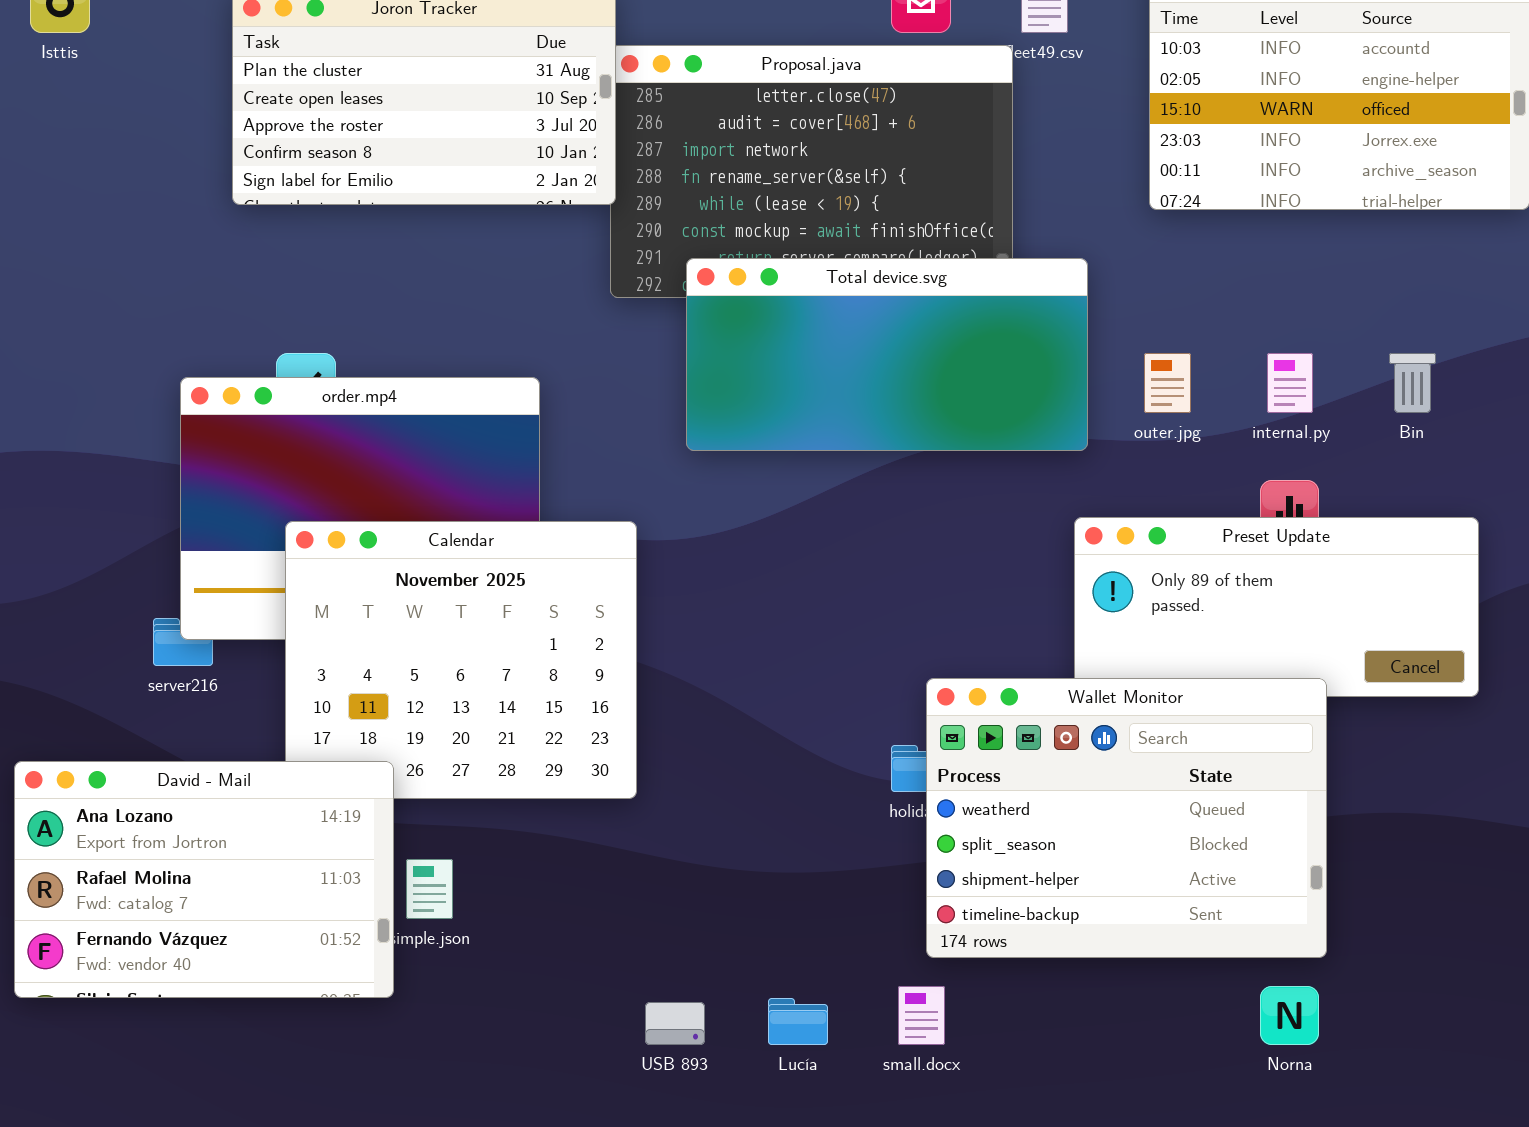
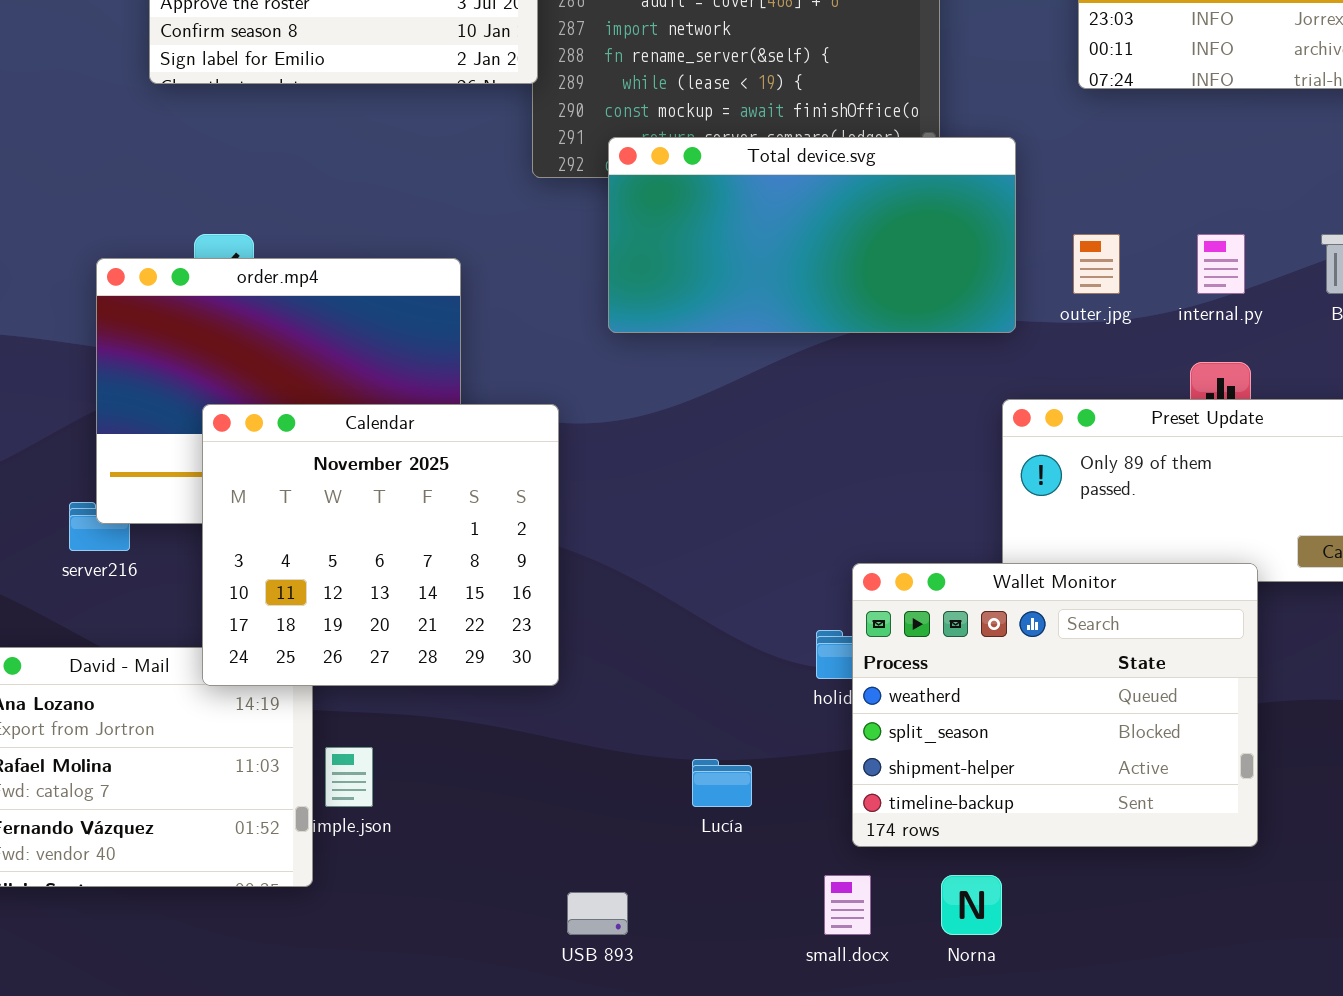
Calendar: [285,521,637,799] -> [202,404,559,686], raised
Norna: [1260,986,1319,1045] -> [941,875,1002,935], moved
Lucía: [768,998,828,1045] -> [692,759,752,807], moved

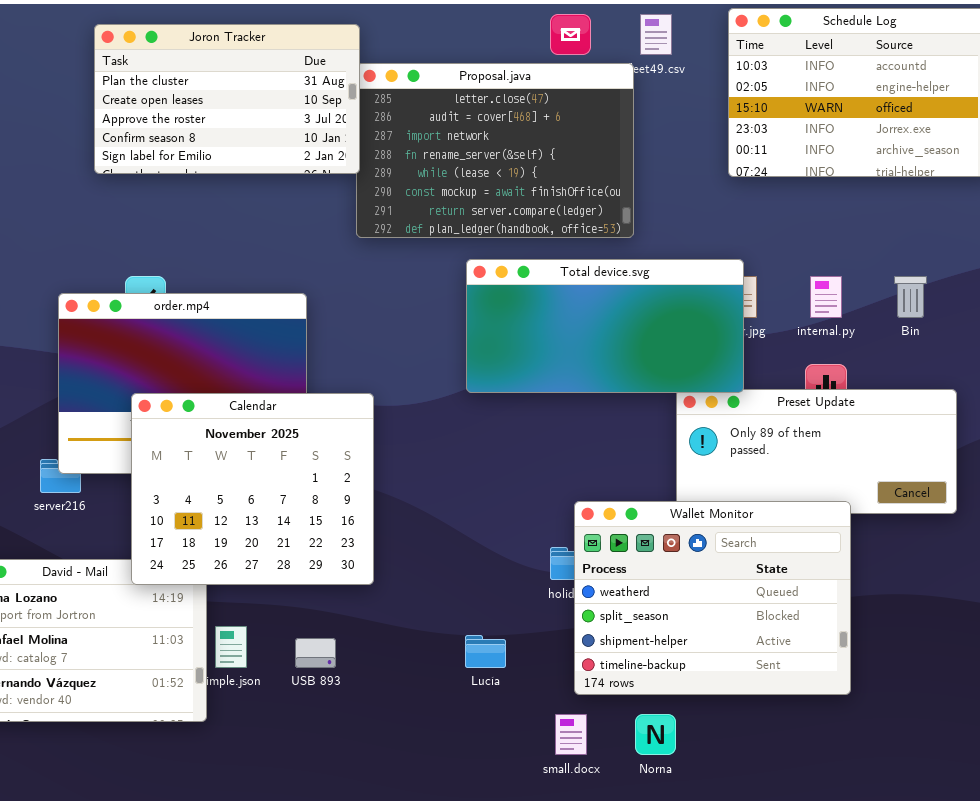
Total device.svg: [608,137,1016,333] -> [466,259,744,393], moved
USB 893: [567,892,628,935] -> [295,638,336,668], moved

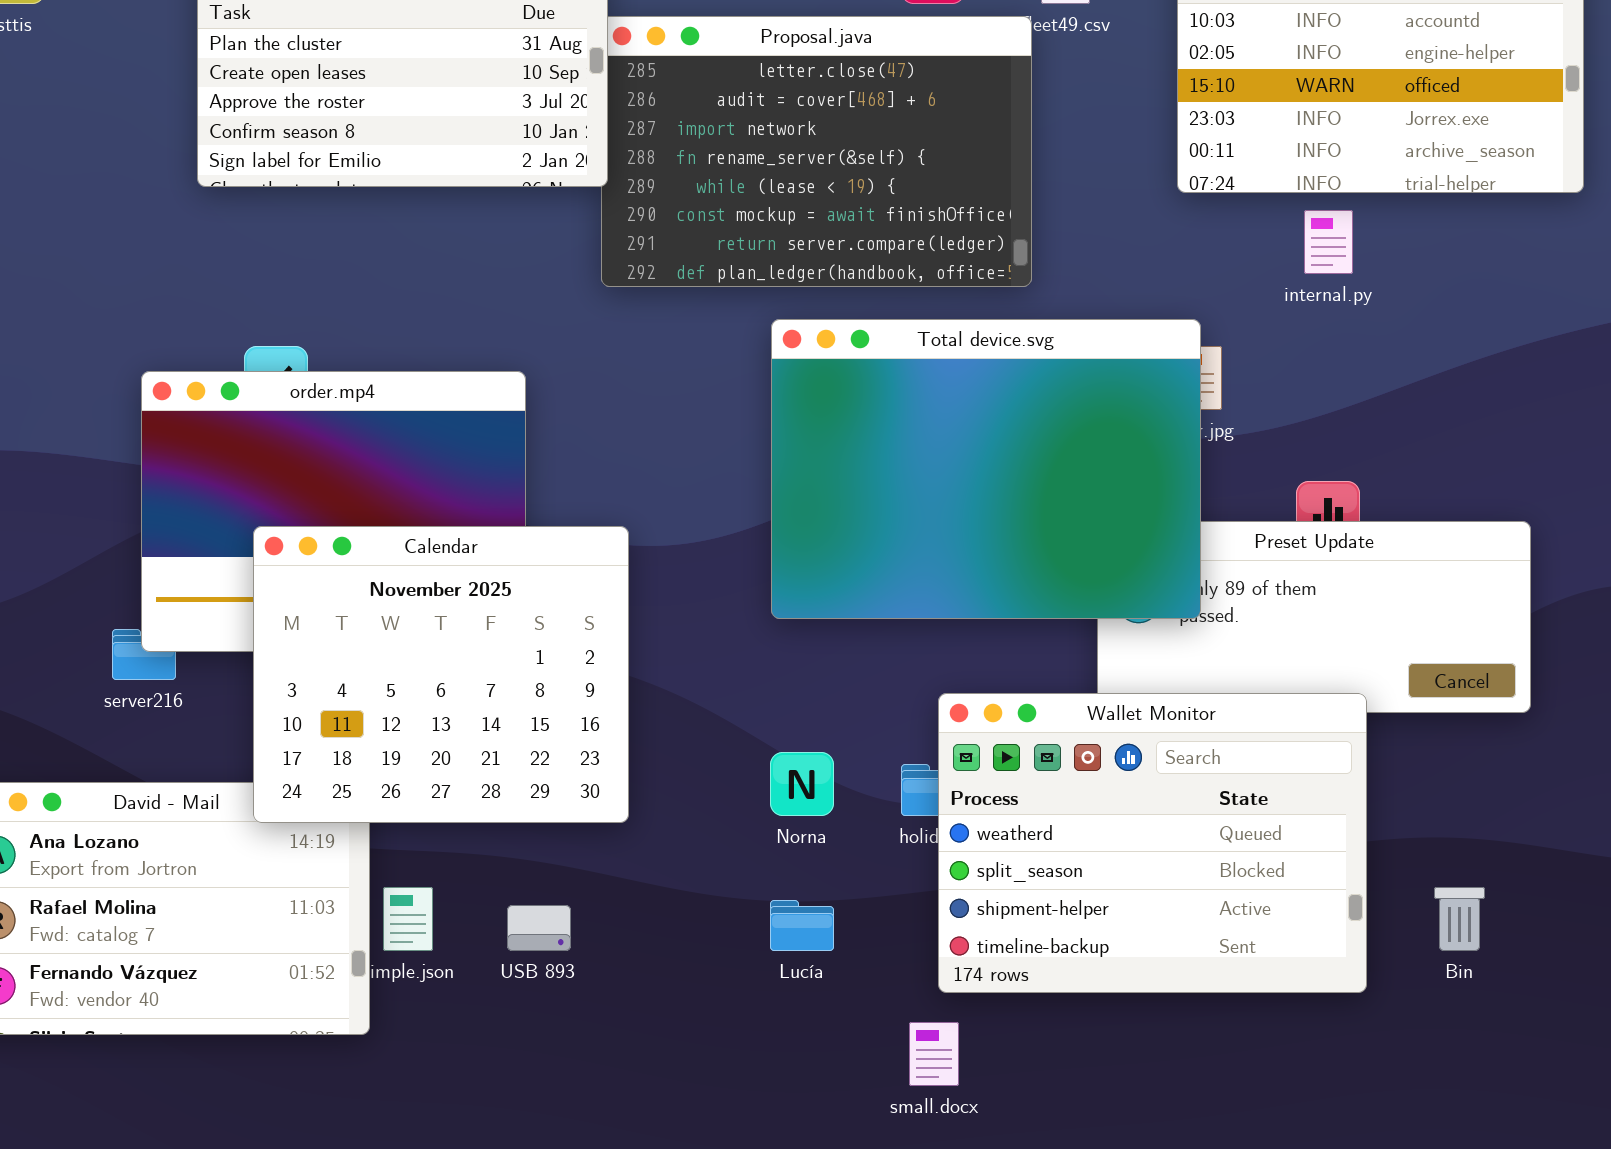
Total device.svg: [466,259,744,393] -> [771,319,1201,619], resized
internal.py: [810,276,842,318] -> [1304,210,1353,274], moved
Bin: [894,276,927,318] -> [1434,887,1485,951], moved
Norna: [635,714,676,755] -> [770,752,834,816], moved

